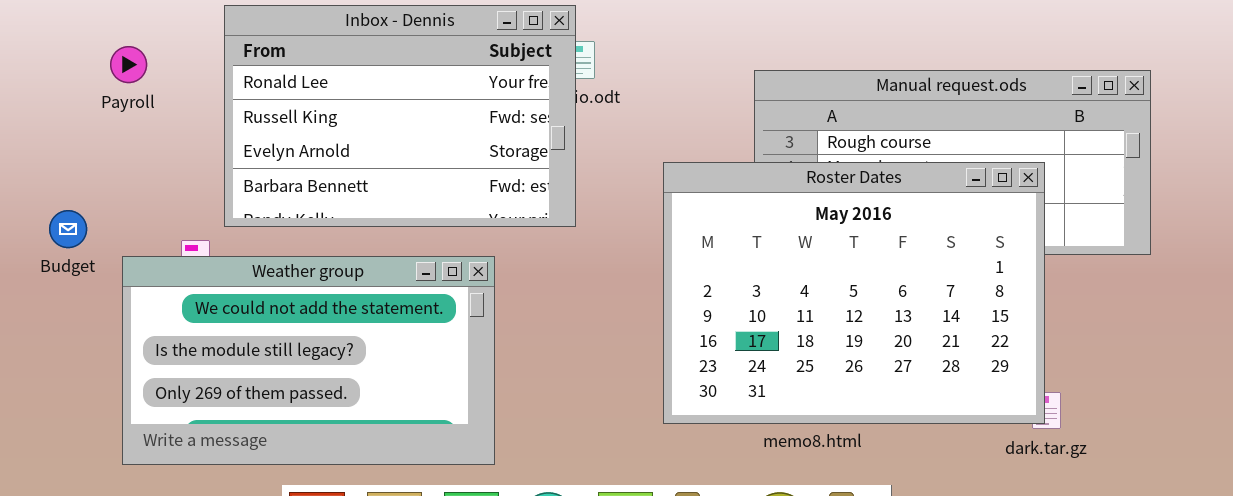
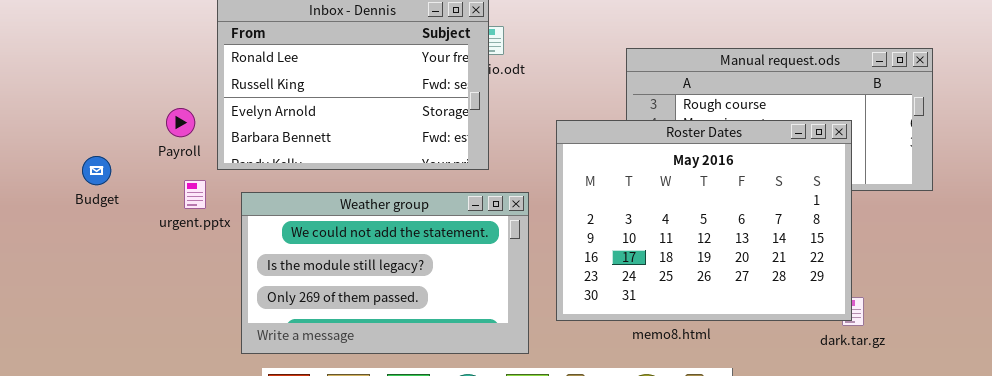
Payroll: [110,46,147,83] -> [166,108,195,137], moved
Weather group: [122,256,495,465] -> [241,192,529,354], moved

